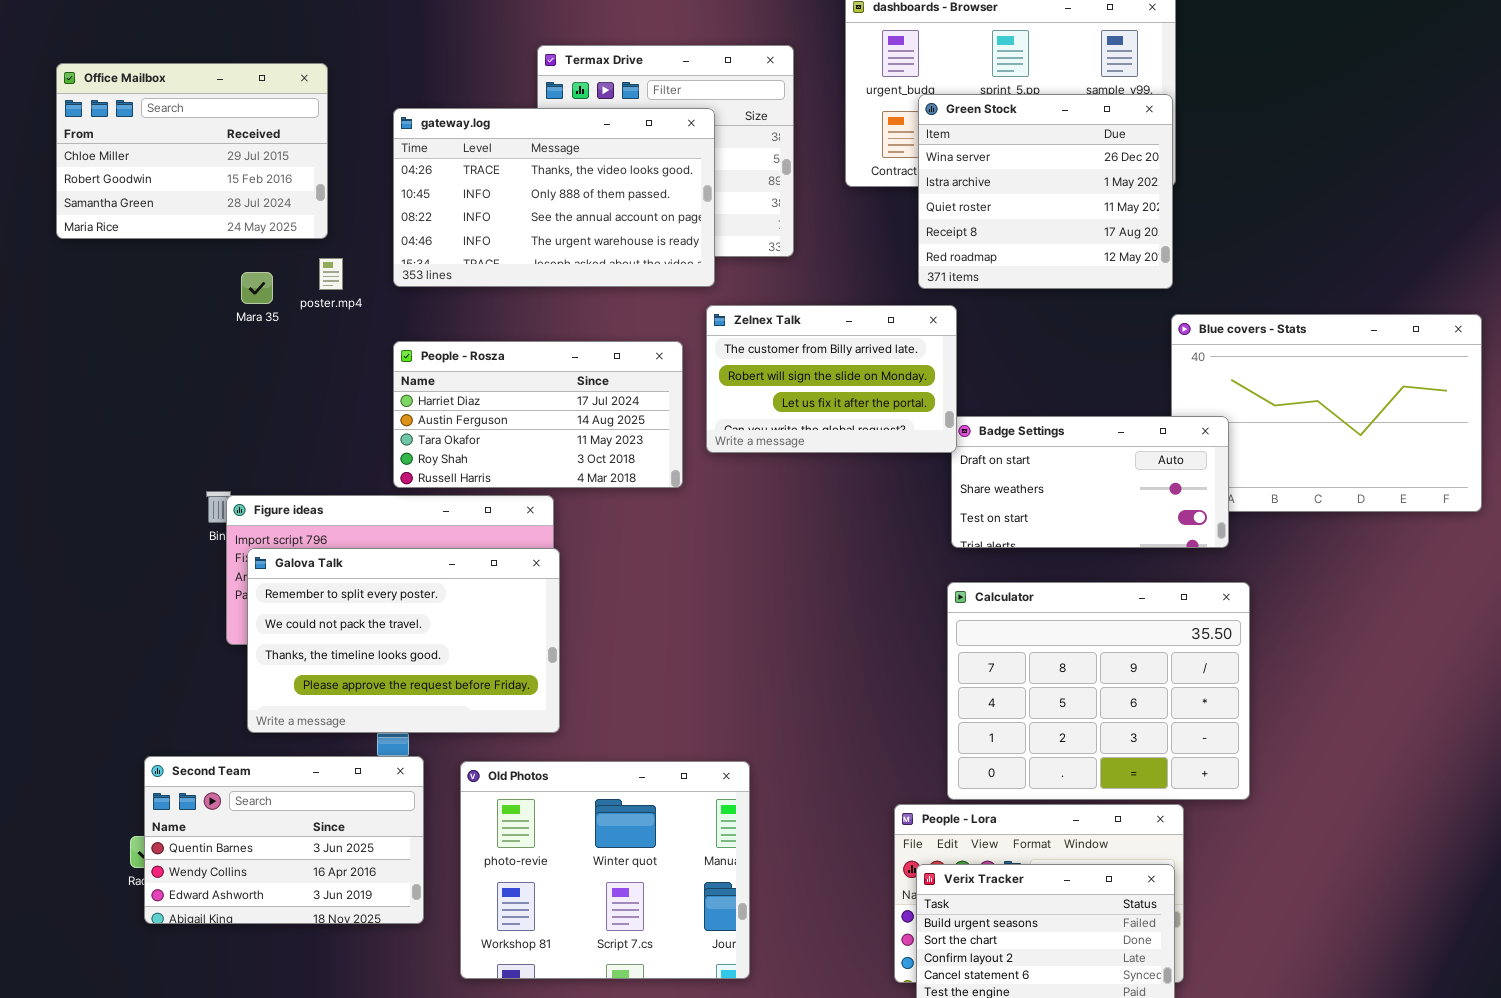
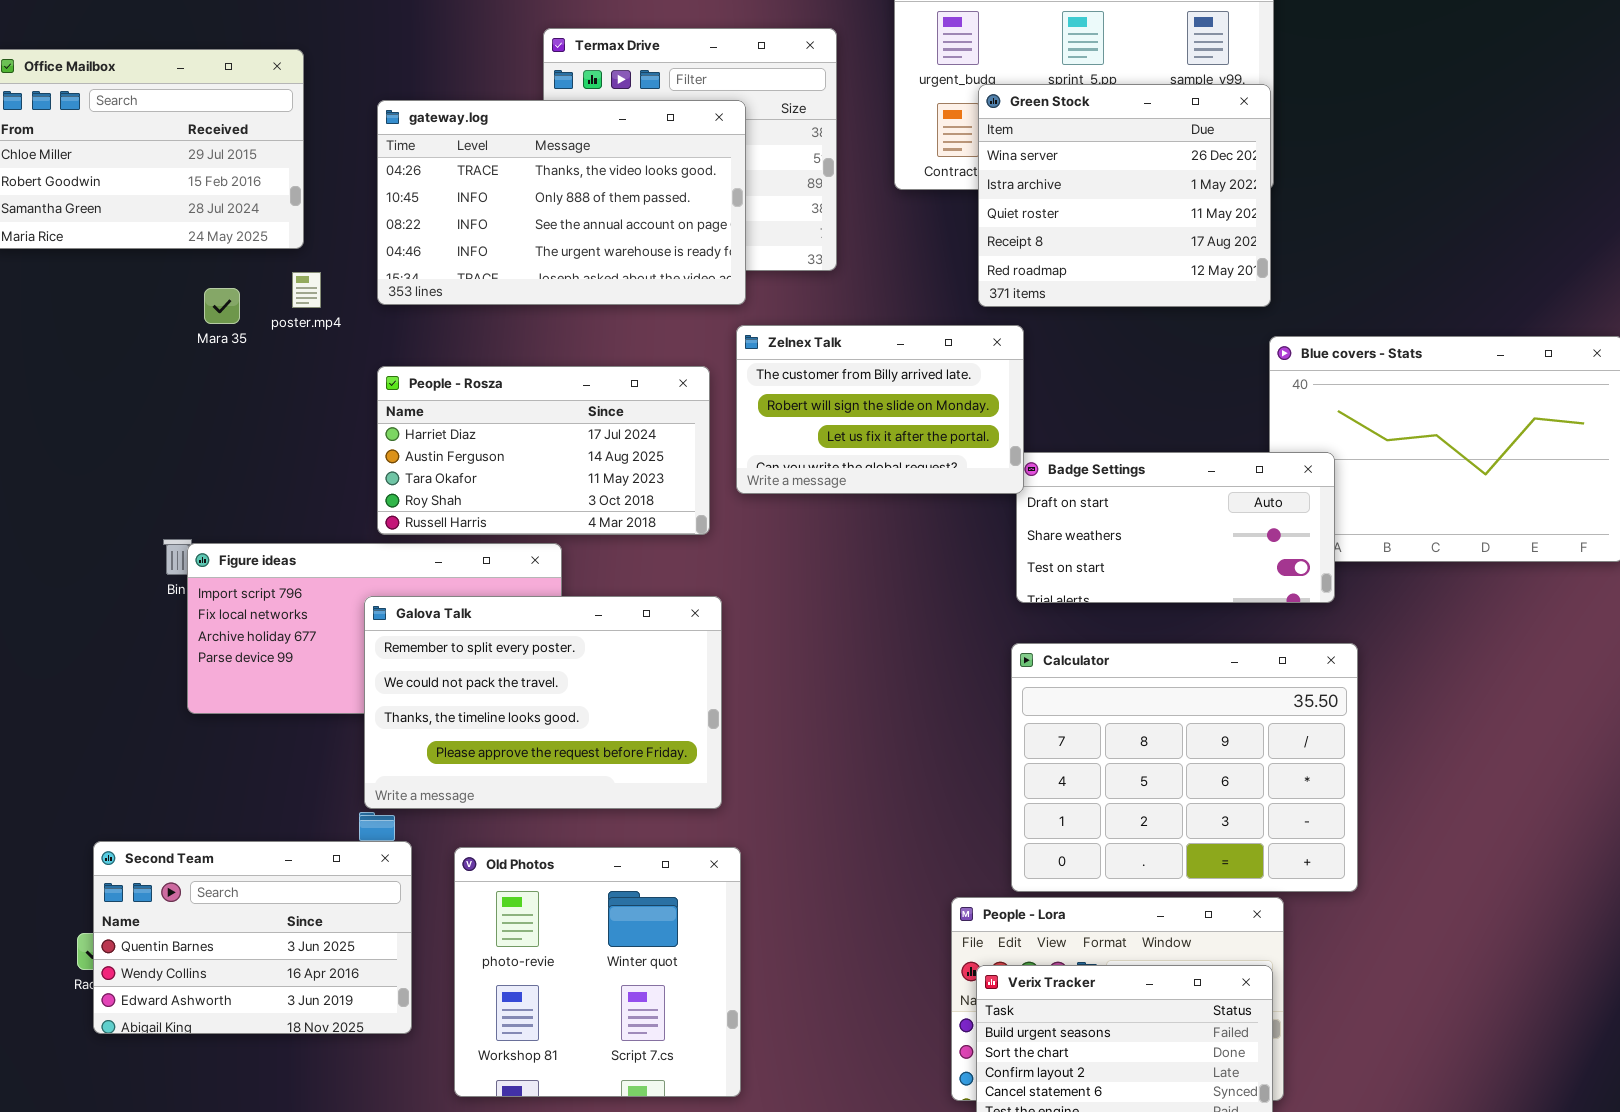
Galova Talk: [247,548,560,733] -> [364,596,722,809], moved
Old Photos: [460,761,750,979] -> [454,847,741,1097], resized

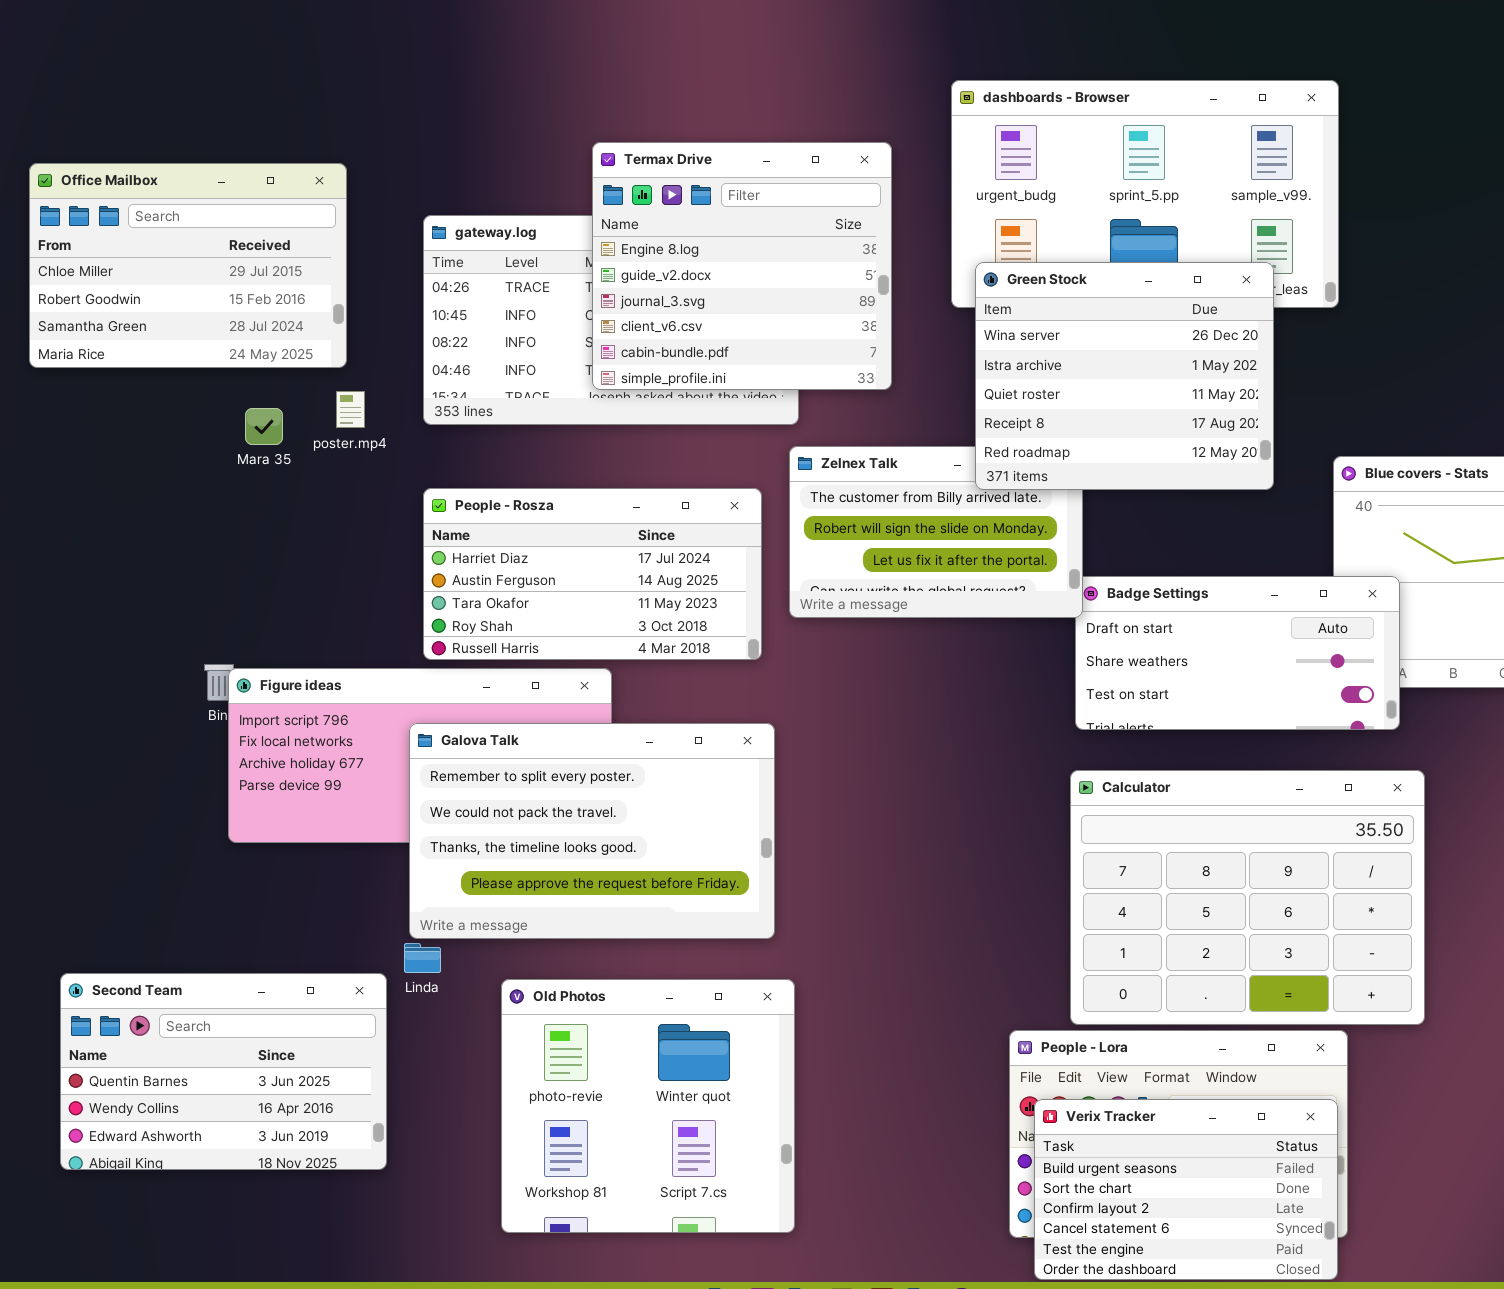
Termax Drive: [543,28,837,271] -> [592,142,892,390], raised
Green Stock: [978,84,1271,307] -> [975,262,1274,490], moved
Second Team: [93,841,412,1034] -> [60,973,387,1170], moved

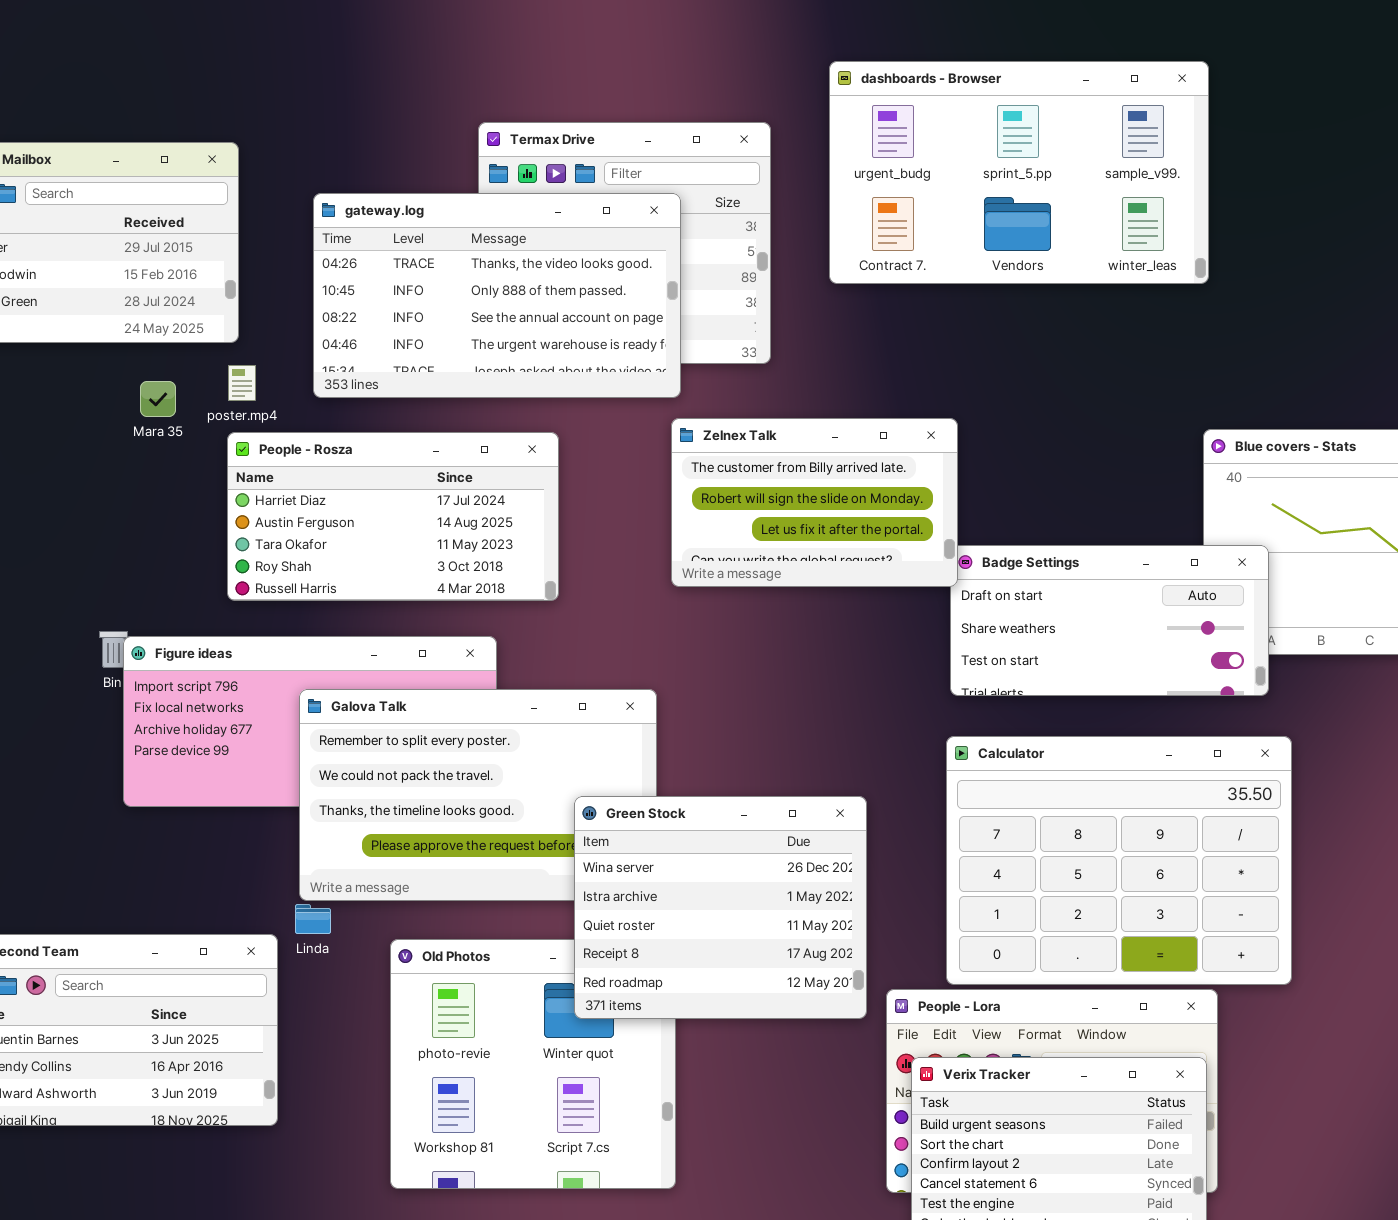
gateway.log: [423,215,799,425] -> [313,193,681,398], raised
Green Stock: [975,262,1274,490] -> [574,796,867,1019], moved
People - Rosza: [423,488,762,660] -> [227,432,559,601], moved

